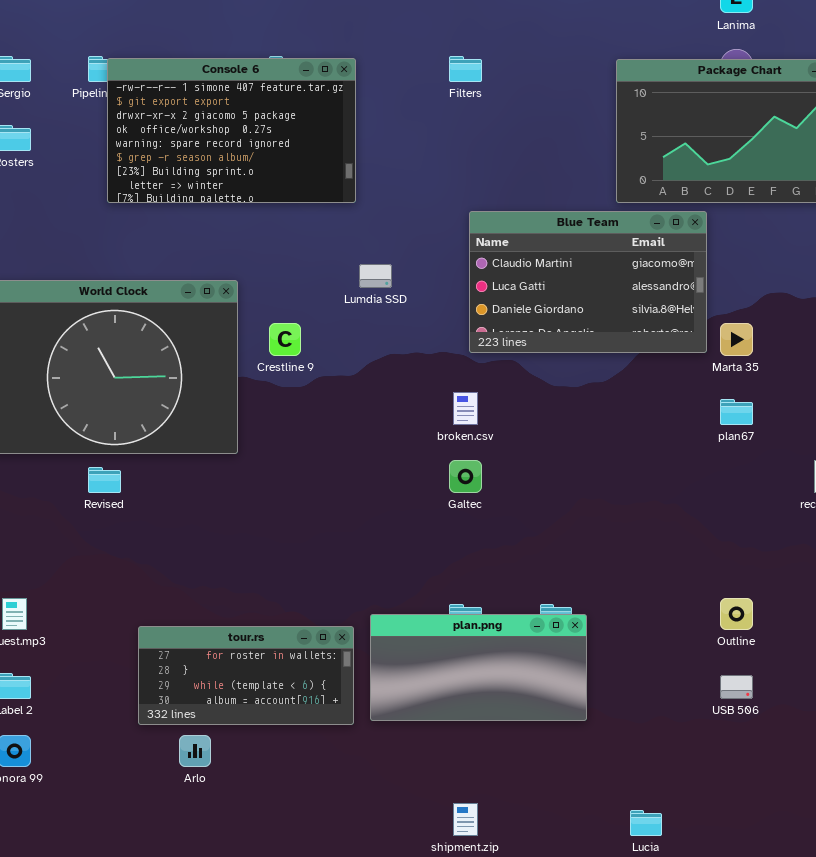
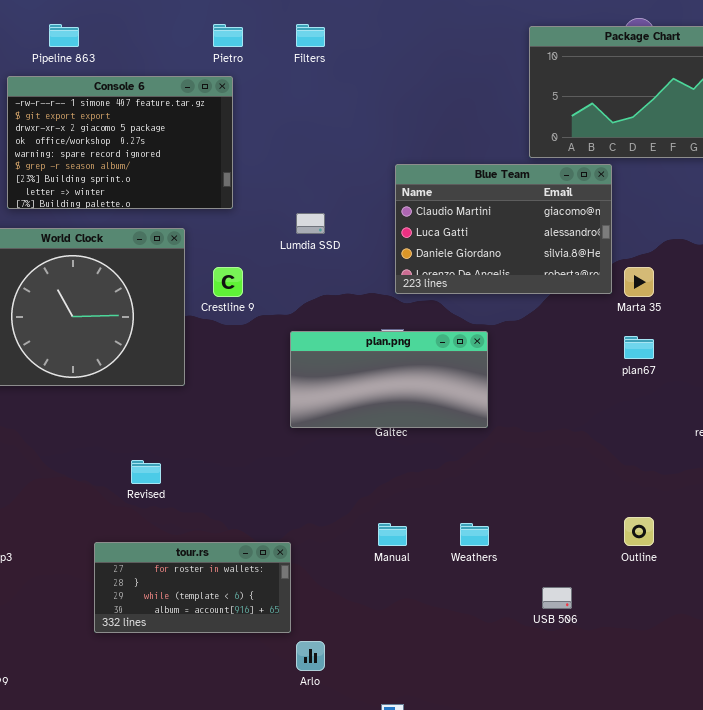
Filters: [449,56,482,82] -> [296,24,325,47], moved
Console 6: [107,58,356,203] -> [7,76,233,209], moved
Revised: [88,467,121,493] -> [131,460,161,484], moved
plan.png: [370,614,587,721] -> [290,331,488,428], moved
USB 506: [720,675,753,699] -> [542,587,572,609], moved
Arlo: [179,735,211,767] -> [296,641,325,671], moved

